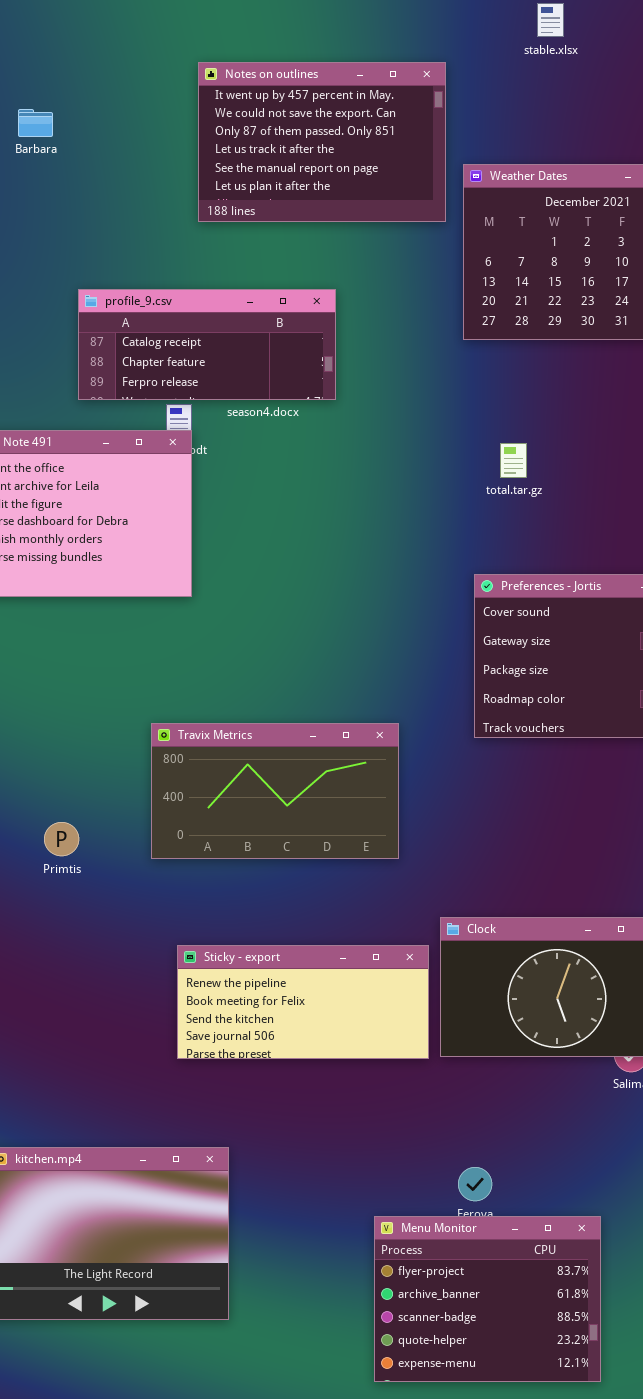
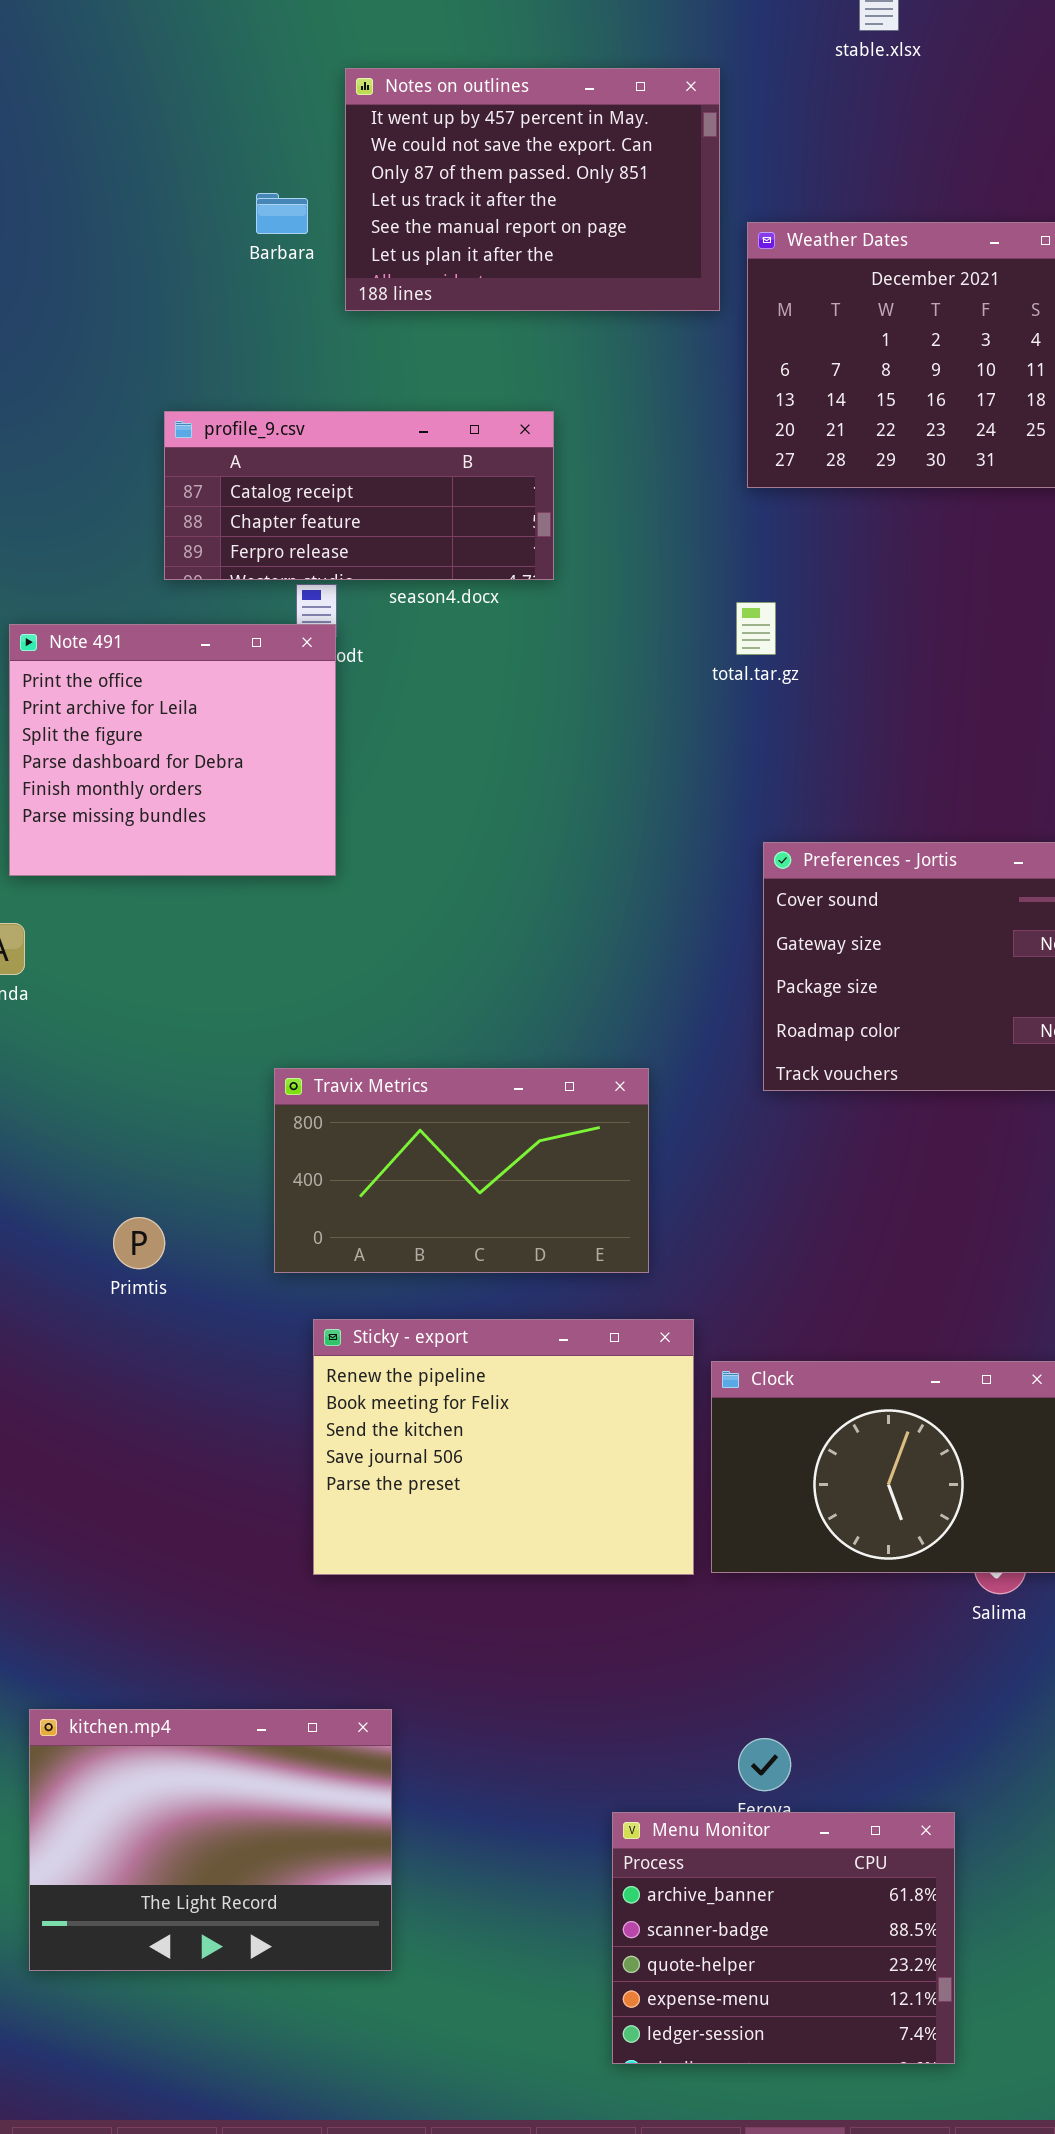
Barbara: [18,109,53,137] -> [256,193,308,234], moved
total.tar.gz: [500,443,527,478] -> [736,602,776,655], moved
Sticky - export: [177,945,429,1059] -> [313,1319,694,1575], resized
Menu Monitor: [374,1216,601,1382] -> [612,1812,955,2064], scrolled down 1 row

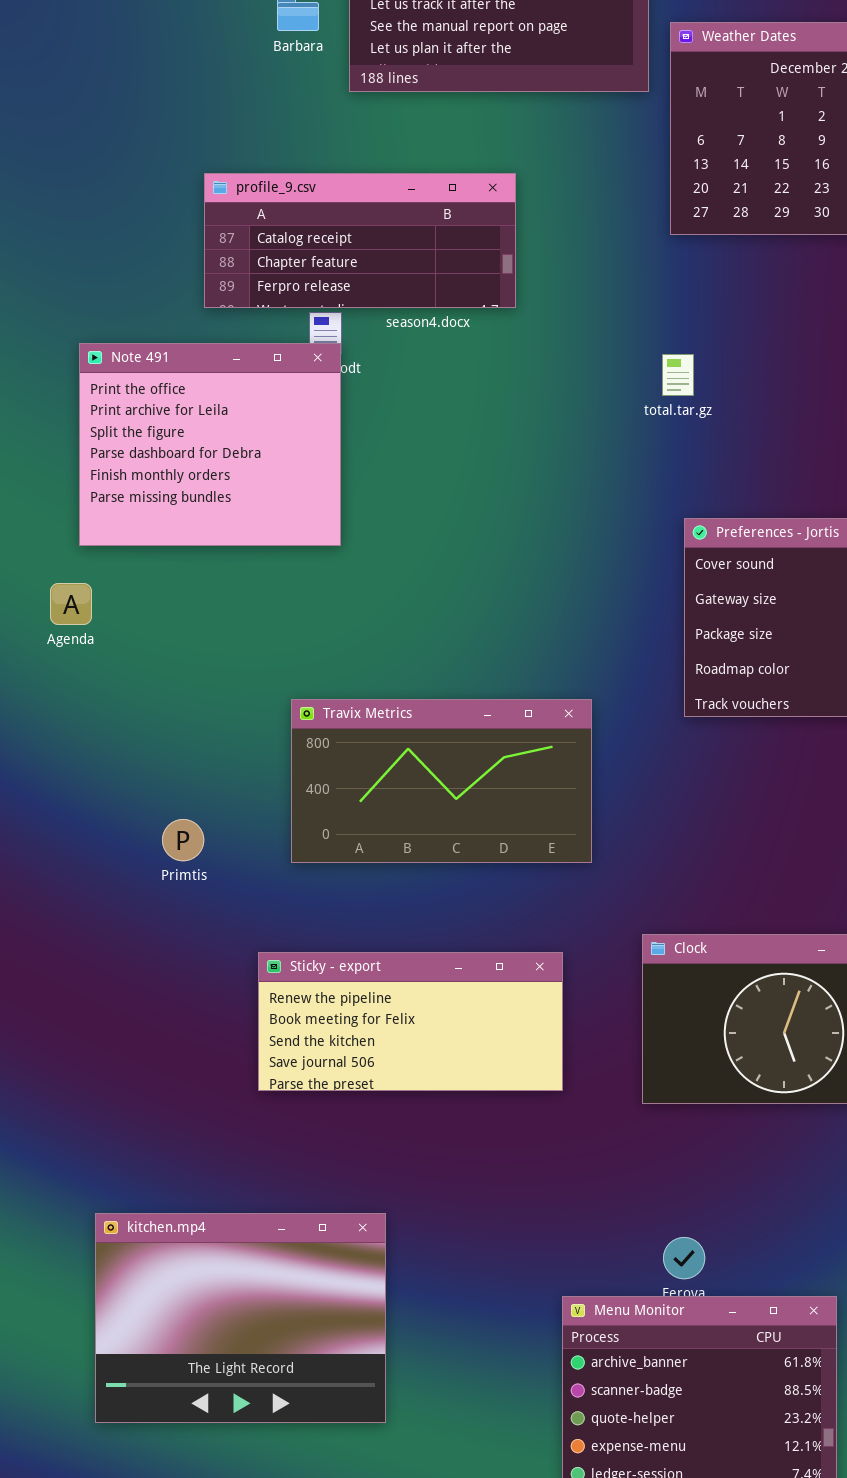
total.tar.gz: [736,602,776,655] -> [662,354,694,396], moved
Sticky - export: [313,1319,694,1575] -> [258,952,563,1091], moved, resized

